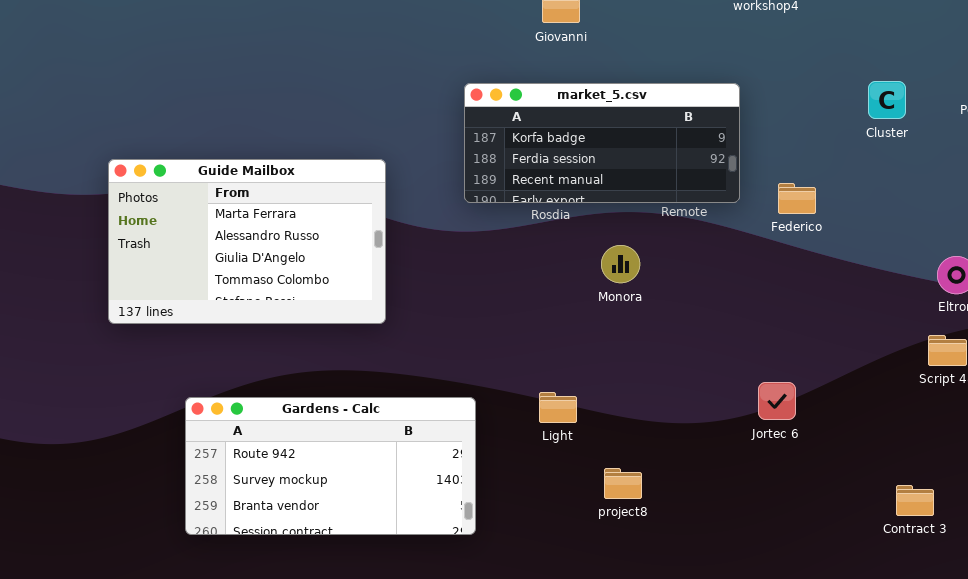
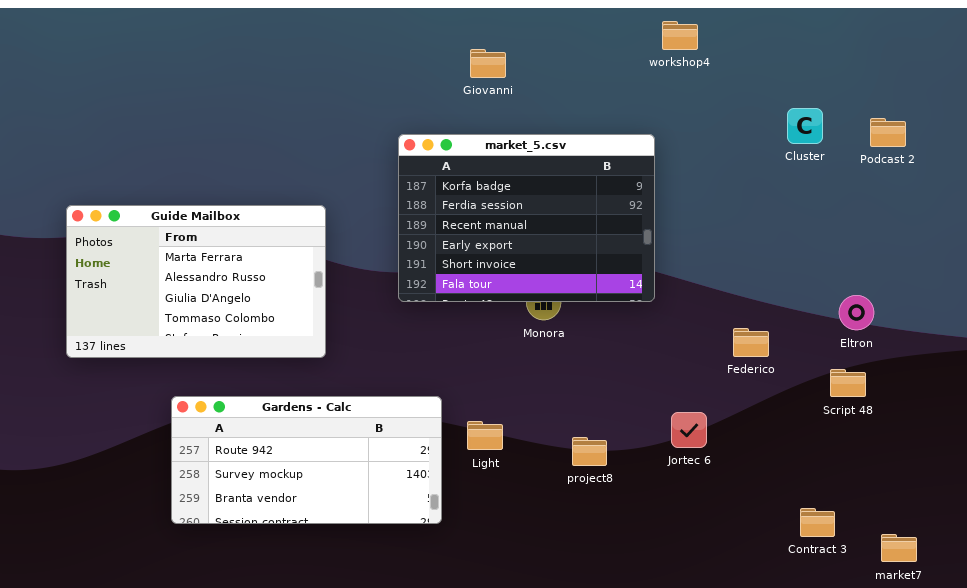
Cluster: [868,81,906,119] -> [787,108,823,144], moved
market_5.csv: [464,83,740,203] -> [398,134,655,302], resized
Federico: [778,183,816,214] -> [733,328,769,357], moved
Gardens - Calc: [185,397,476,535] -> [171,396,442,524], moved
project8: [604,468,642,499] -> [572,437,607,466], moved

